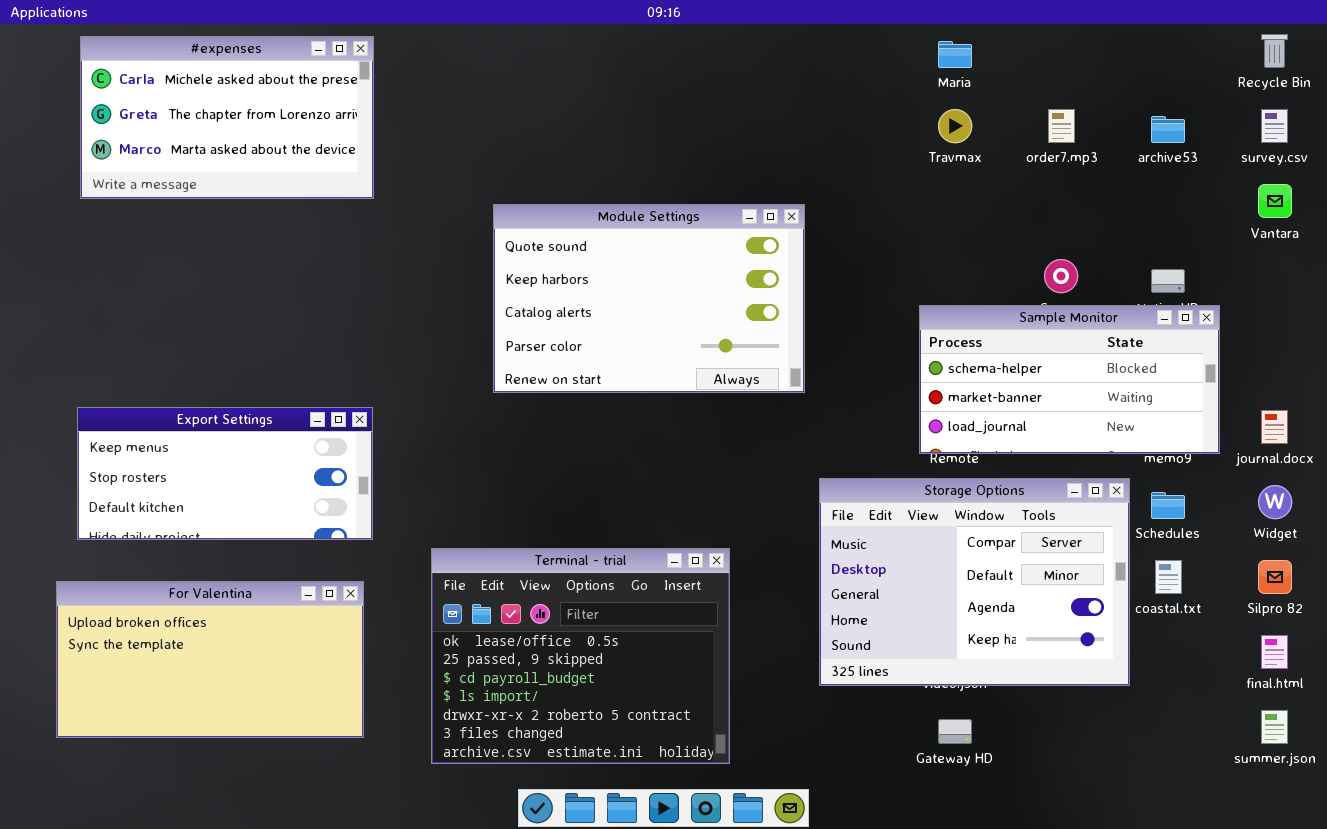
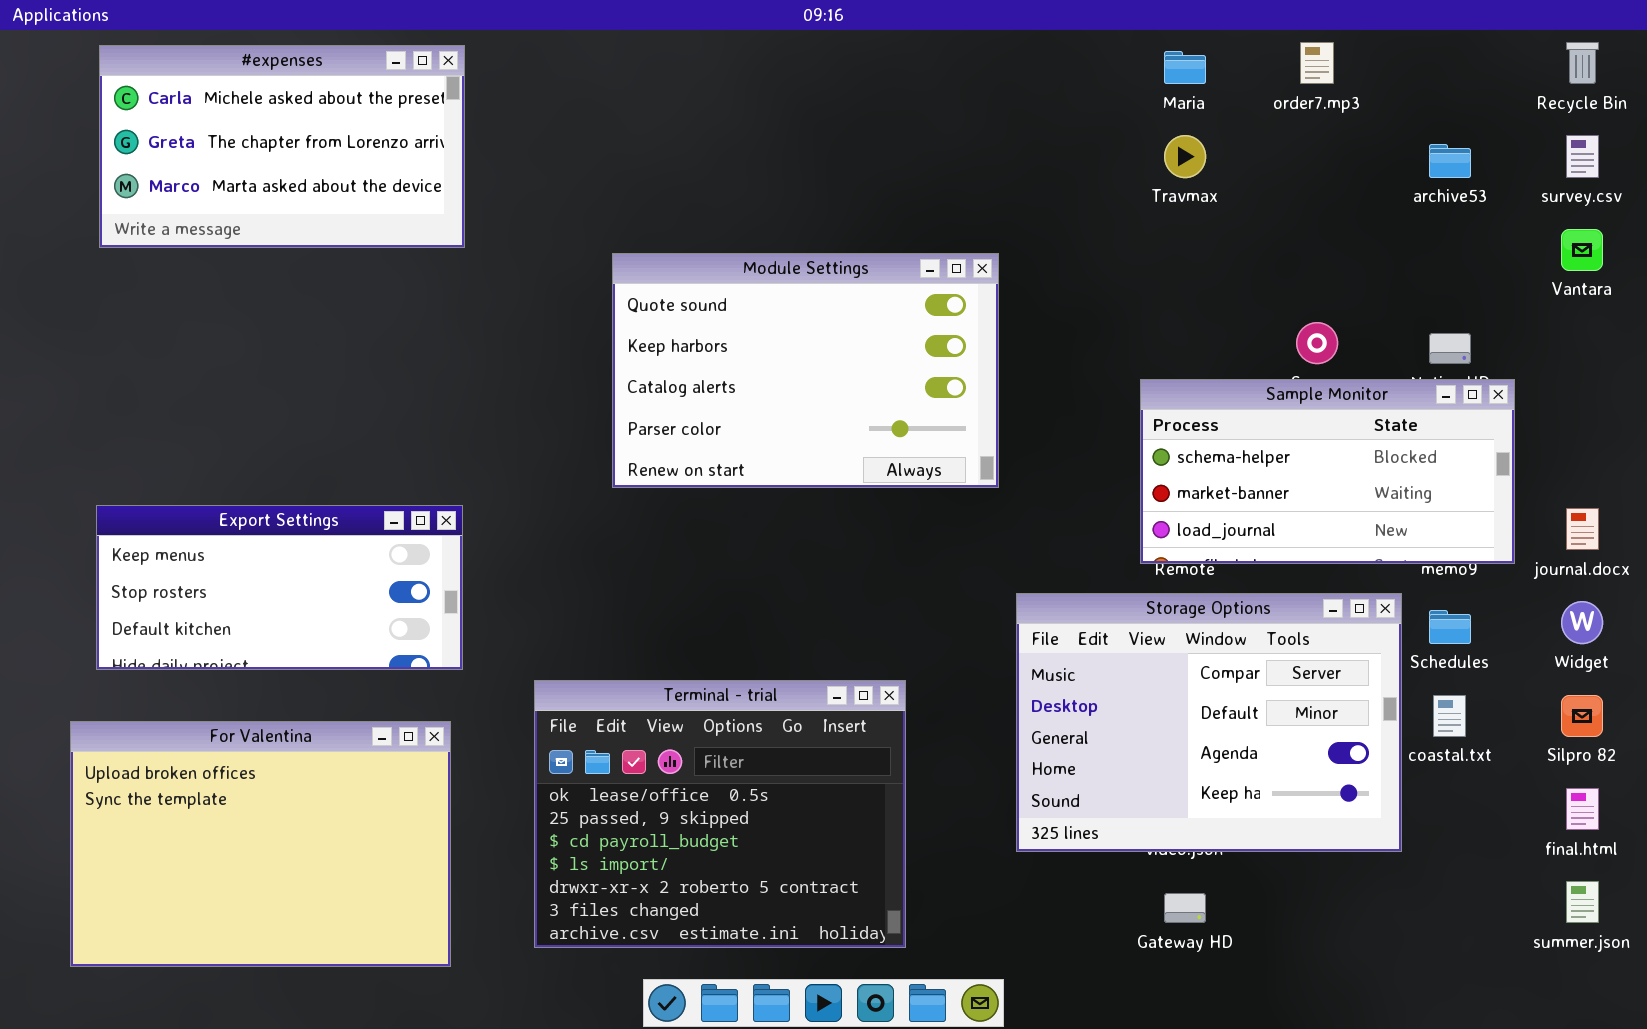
order7.mp3: [1048,109,1075,143] -> [1300,42,1334,84], moved
For Valentina: [56,581,364,738] -> [70,721,451,967], resized

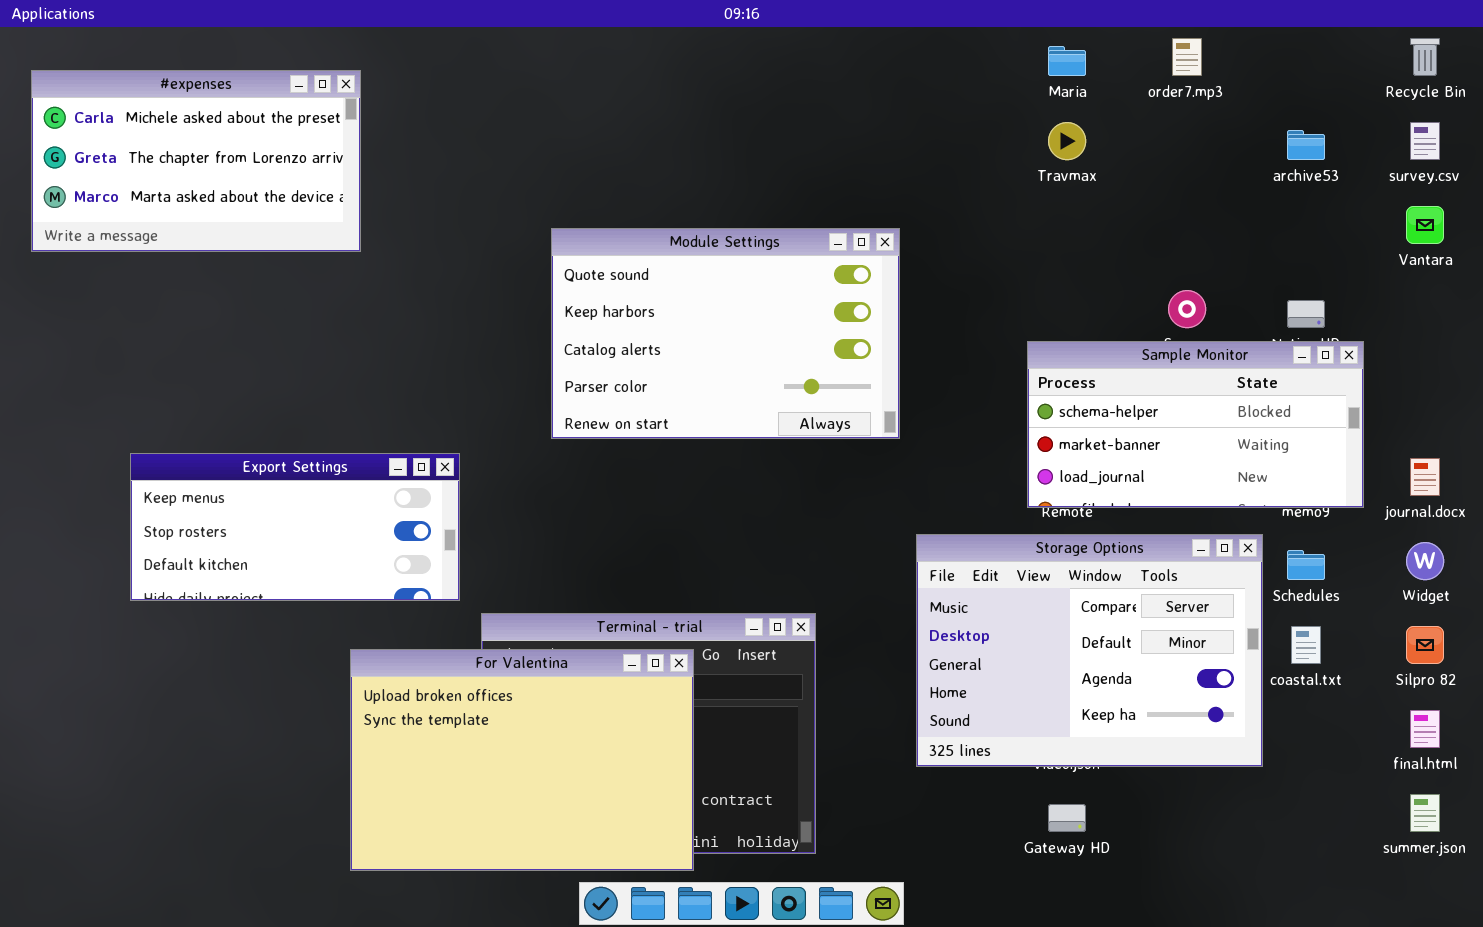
#expenses: [99,45,465,248] -> [31,70,361,252], moved
Export Settings: [96,505,463,670] -> [130,453,460,601], moved
For Valentina: [70,721,451,967] -> [350,649,694,871], moved

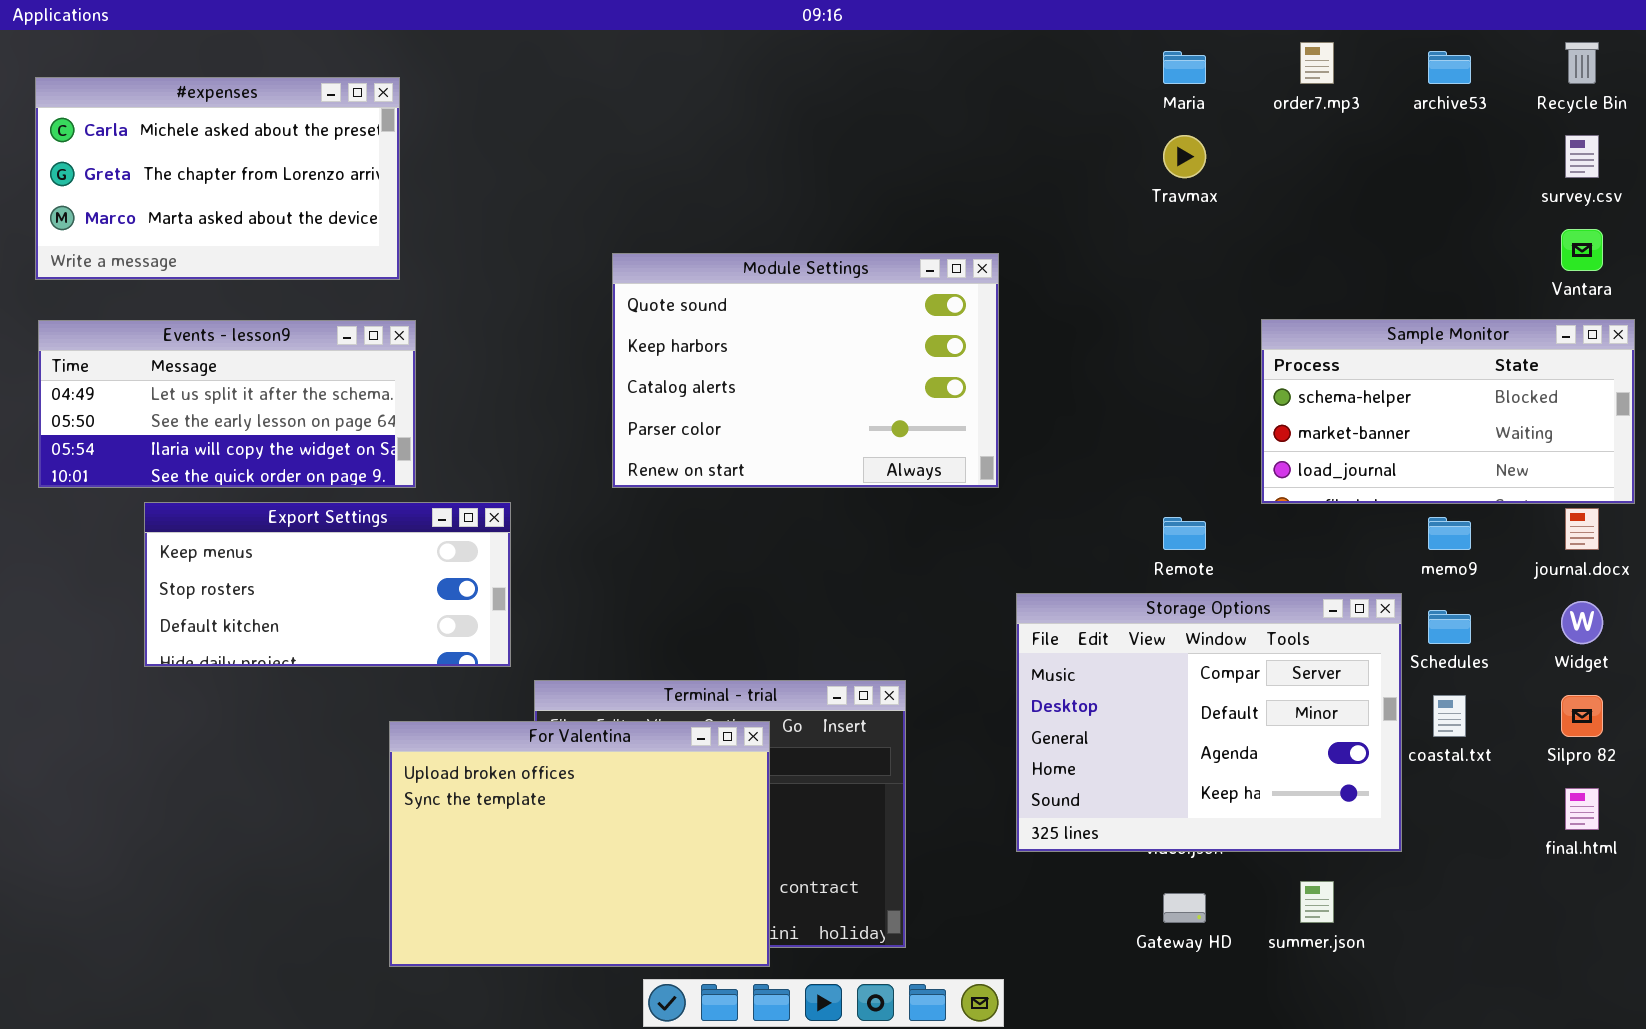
archive53: [1287,130,1325,160] -> [1428,51,1471,84], moved
Events - lesson9: none -> [38,320,416,488], opened
Sample Monitor: [1027,341,1364,508] -> [1261,319,1635,504], moved
summer.json: [1410,794,1440,832] -> [1300,881,1334,923], moved

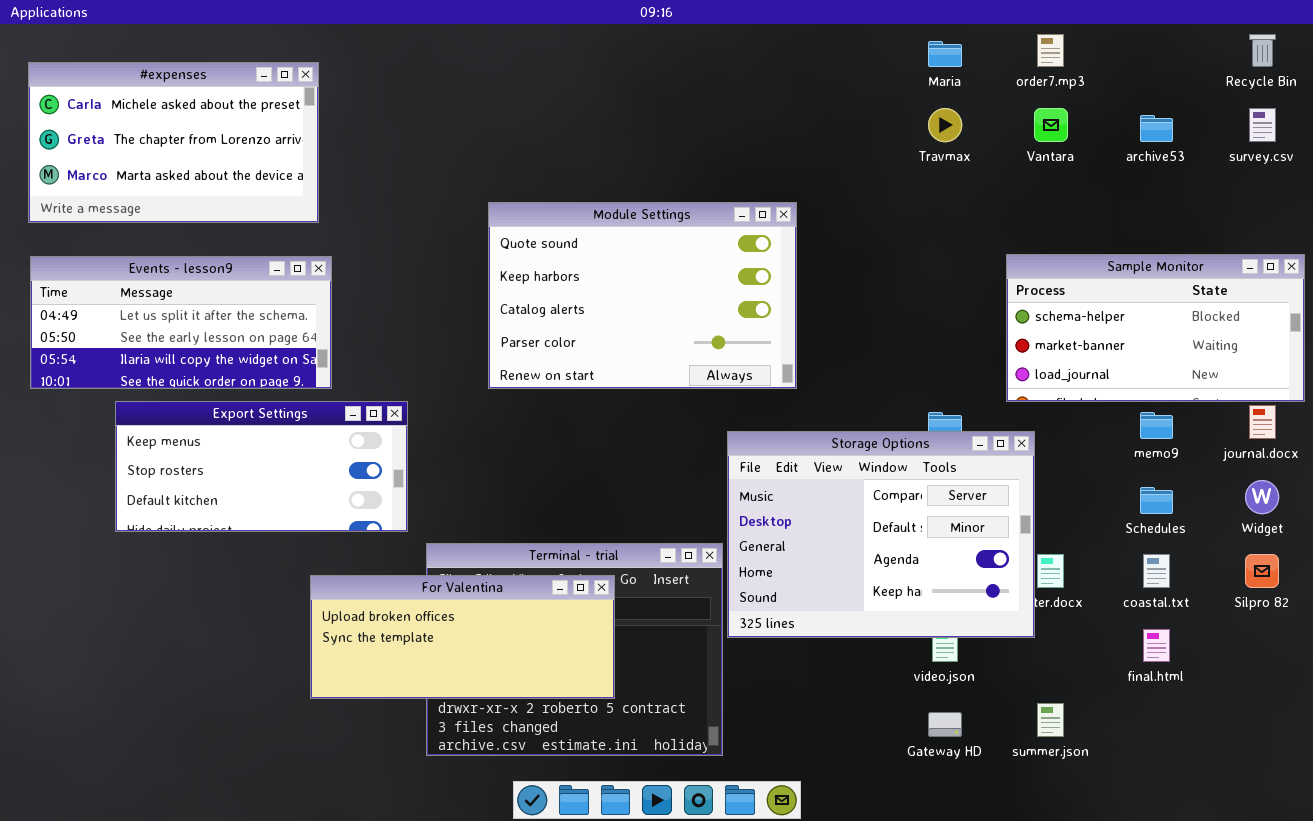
archive53: [1428,51,1471,84] -> [1140,115,1173,142], moved
Vantara: [1561,229,1603,271] -> [1034,108,1068,142], moved
Storage Options: [1016,593,1402,852] -> [727,431,1035,638], moved
For Valentina: [389,721,770,967] -> [310,575,615,699], resized
final.html: [1565,788,1599,830] -> [1143,629,1170,662], moved

